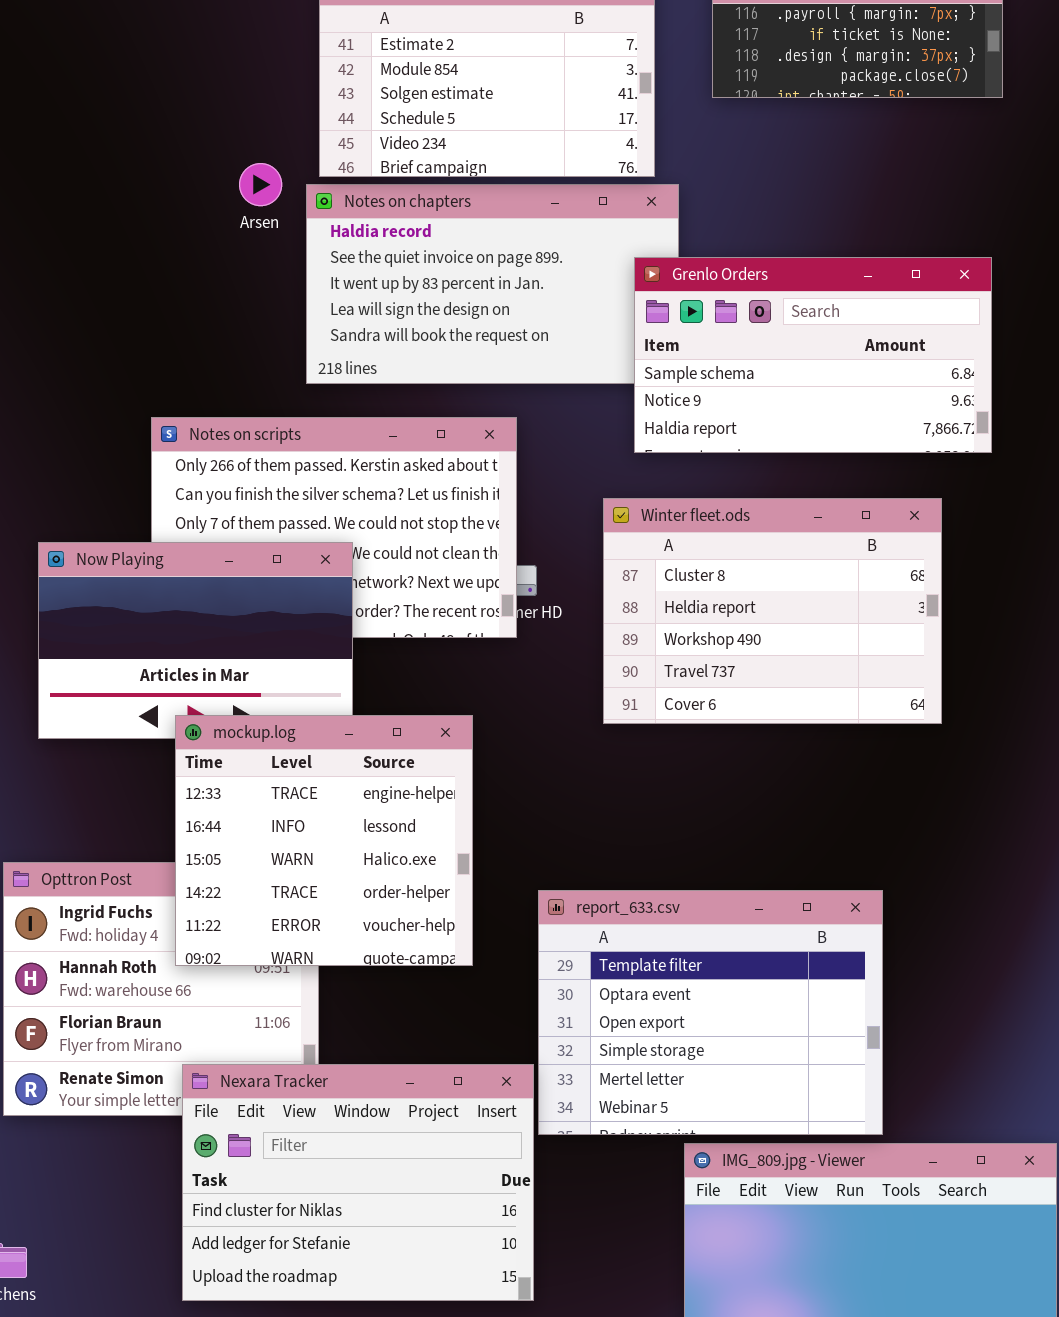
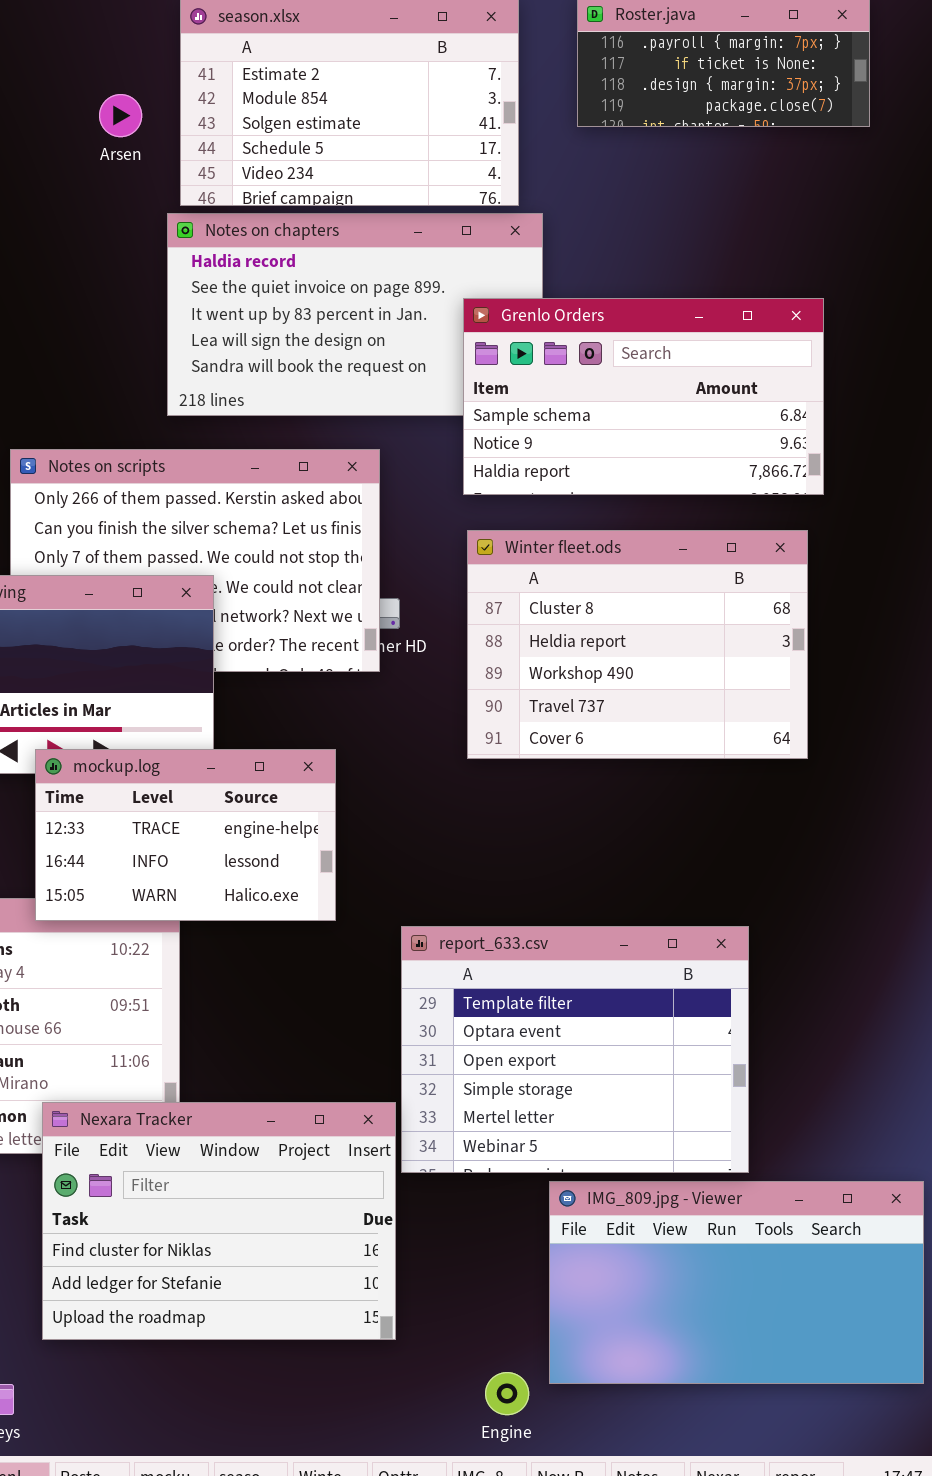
Arsen: [239,163,282,206] -> [99,94,142,137], moved
Grenlo Orders: [634,257,992,453] -> [463,298,824,495], moved
mockup.log: [175,715,473,966] -> [35,749,336,921], resized

